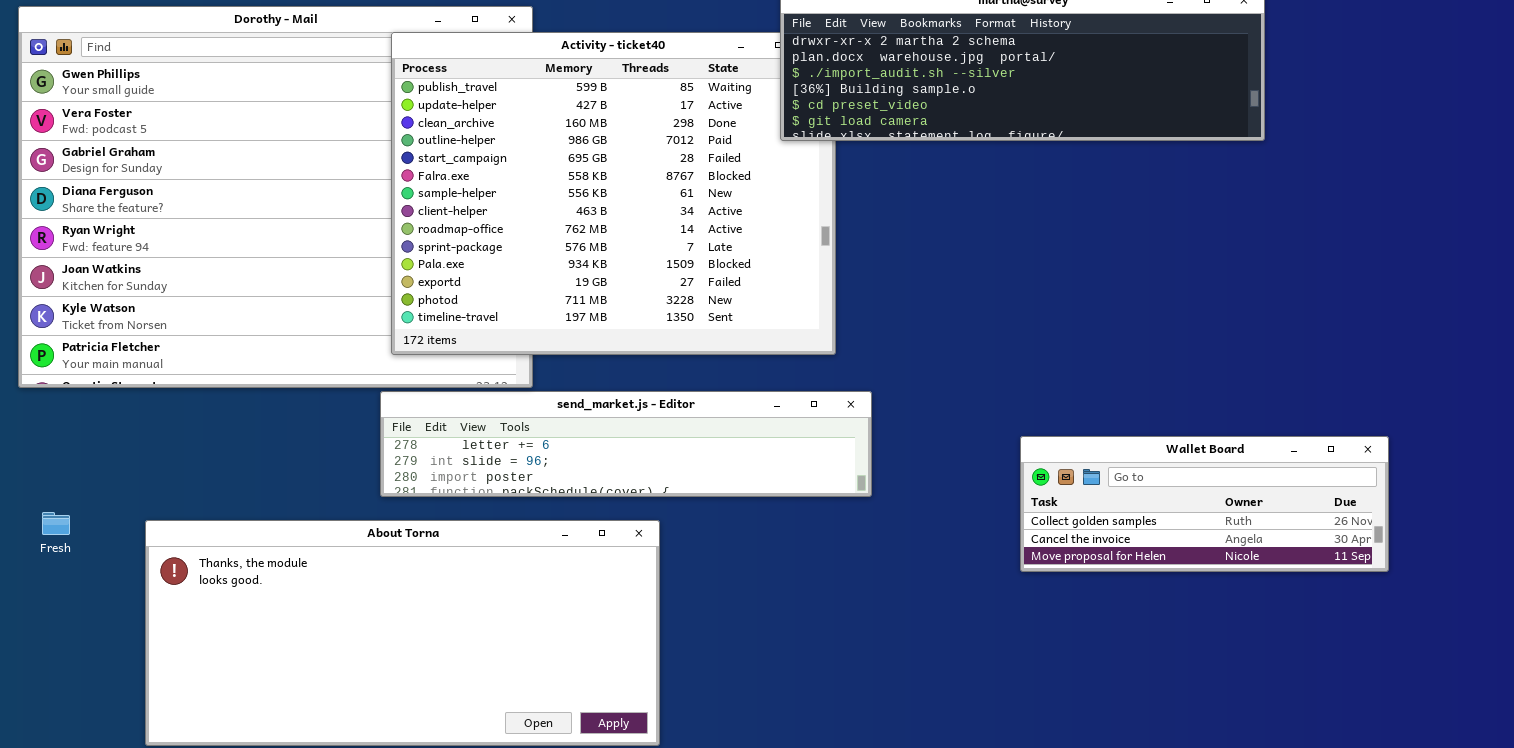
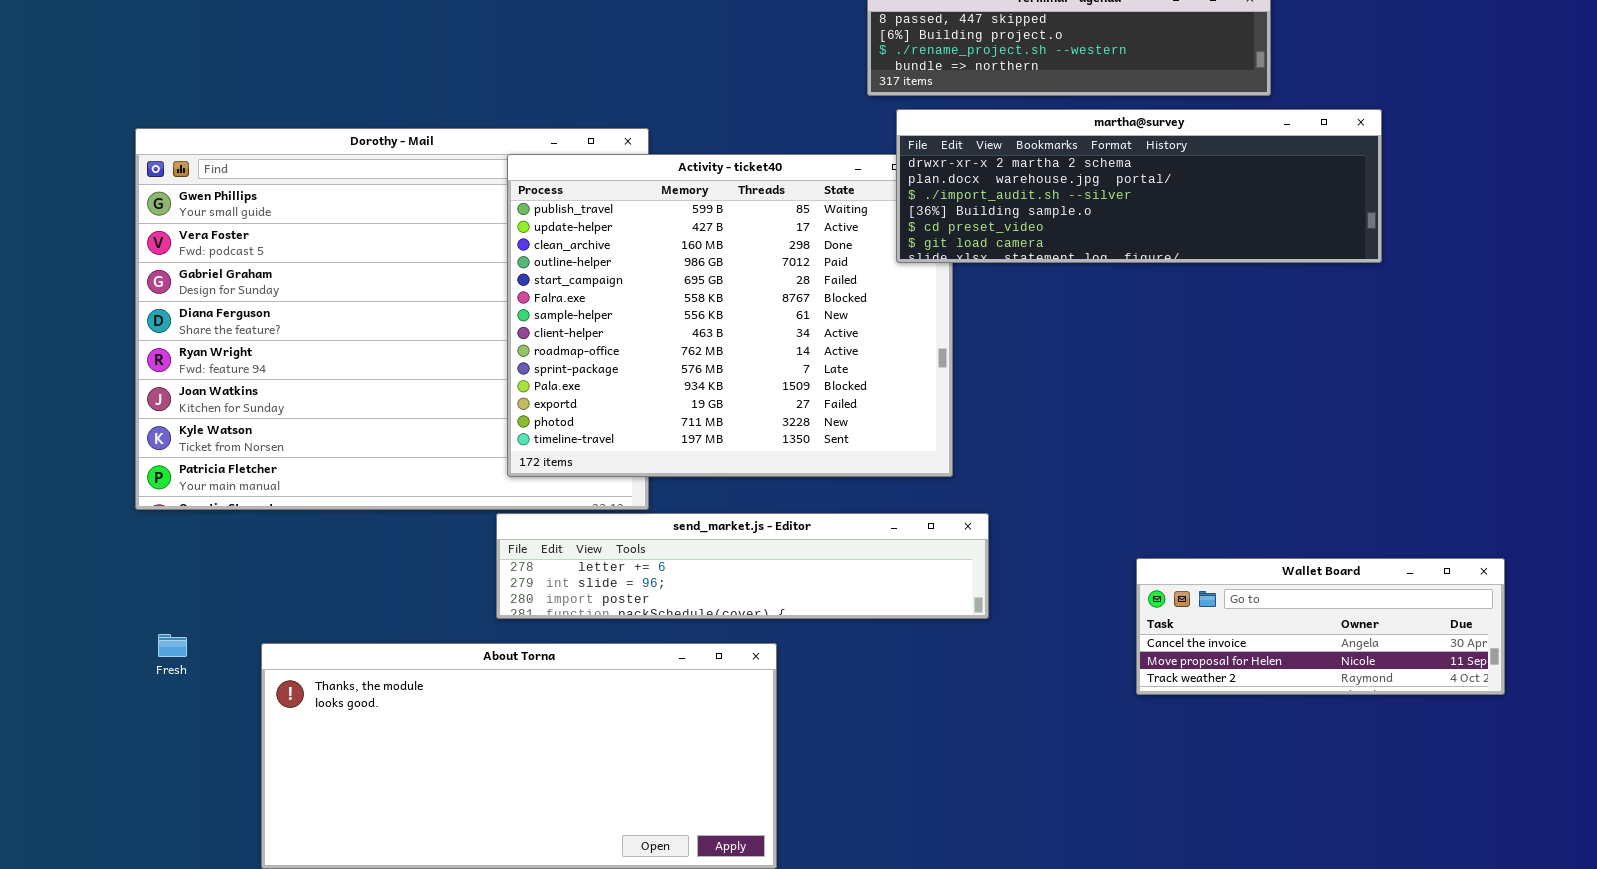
Wallet Board: [1020,436,1389,572] -> [1136,558,1505,695], scrolled down 1 row

